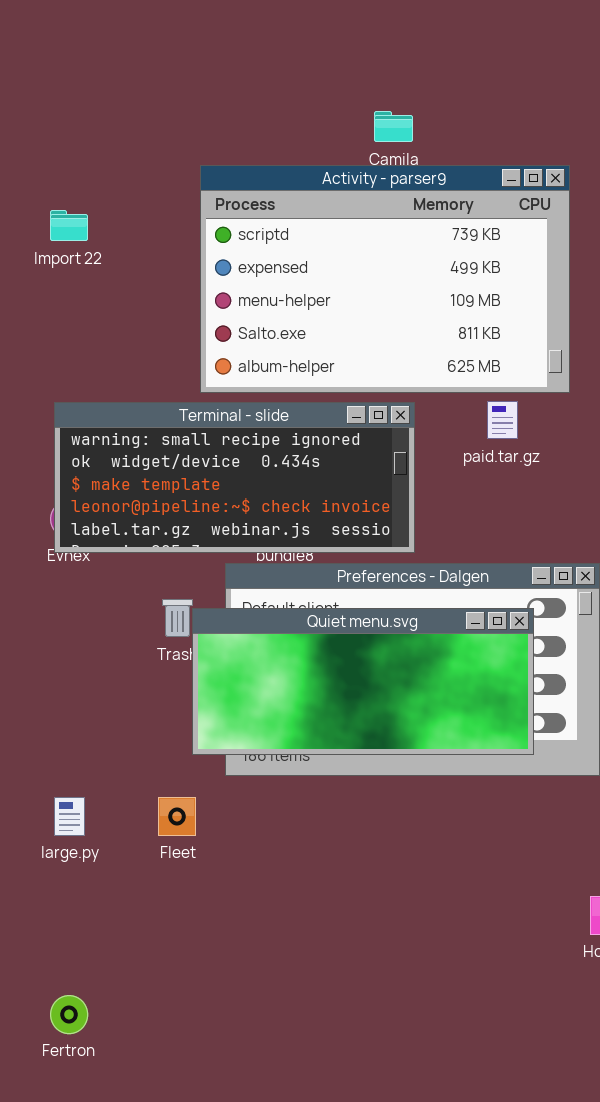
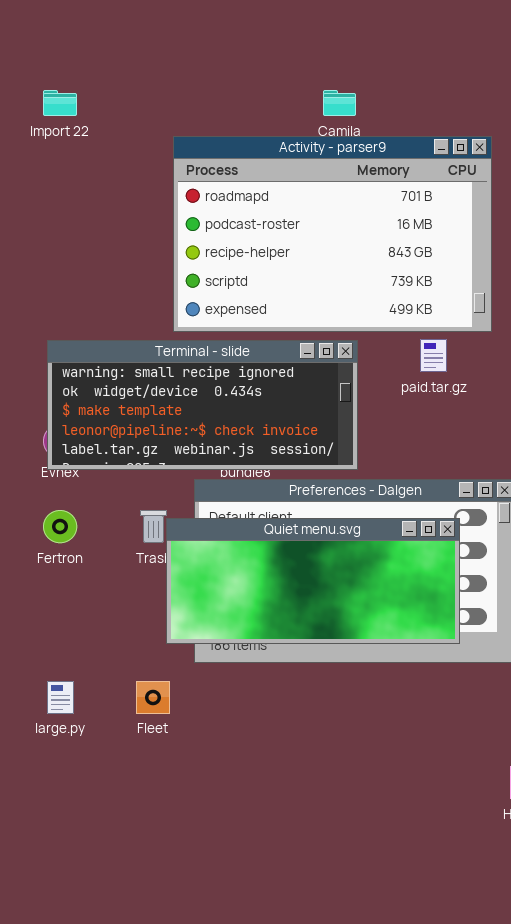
Activity - parser9: [200,165,570,393] -> [173,136,492,332], scrolled up 3 rows
Import 22: [50,210,88,241] -> [43,90,77,116], moved
Fertron: [50,995,88,1034] -> [43,510,77,543], moved

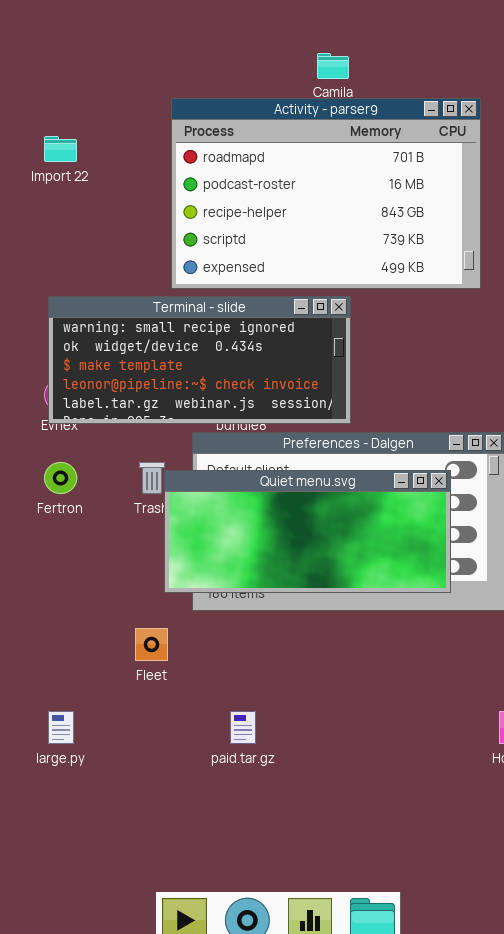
Import 22: [43,90,77,116] -> [44,136,77,162], moved
paid.tar.gz: [420,339,447,372] -> [230,711,256,744], moved
large.py: [47,681,74,714] -> [48,711,74,744], moved

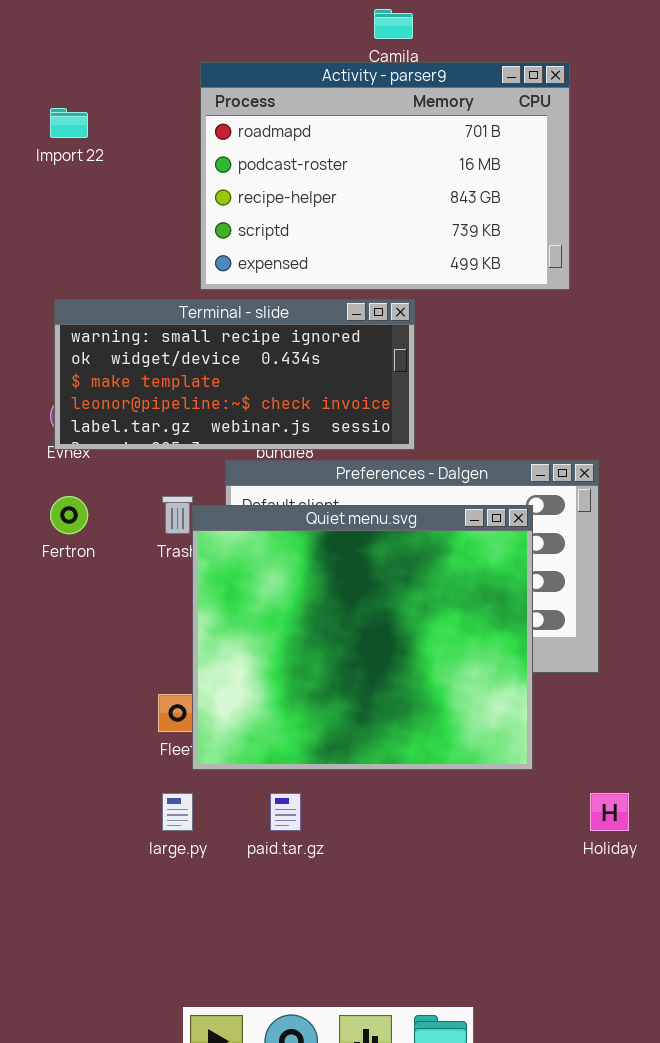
Quiet menu.svg: [164,470,451,593] -> [192,505,533,770], resized
large.py: [48,711,74,744] -> [162,793,193,831], moved

